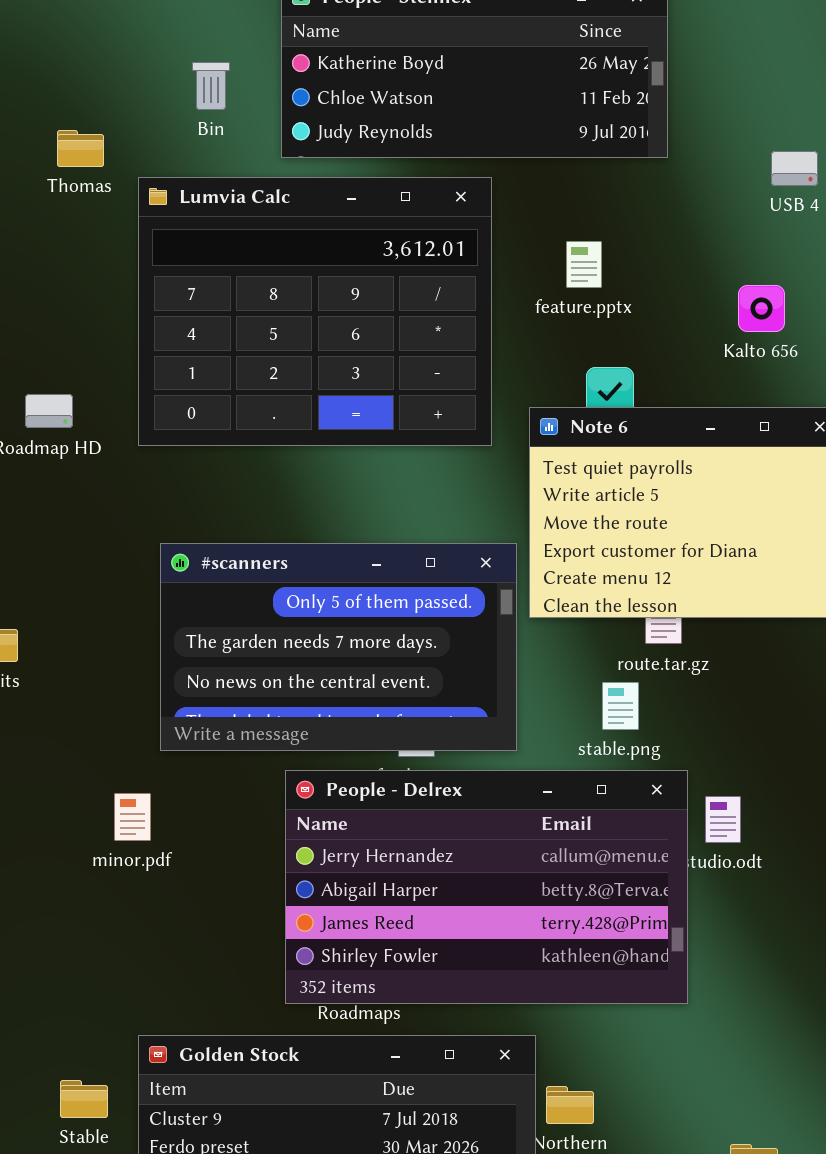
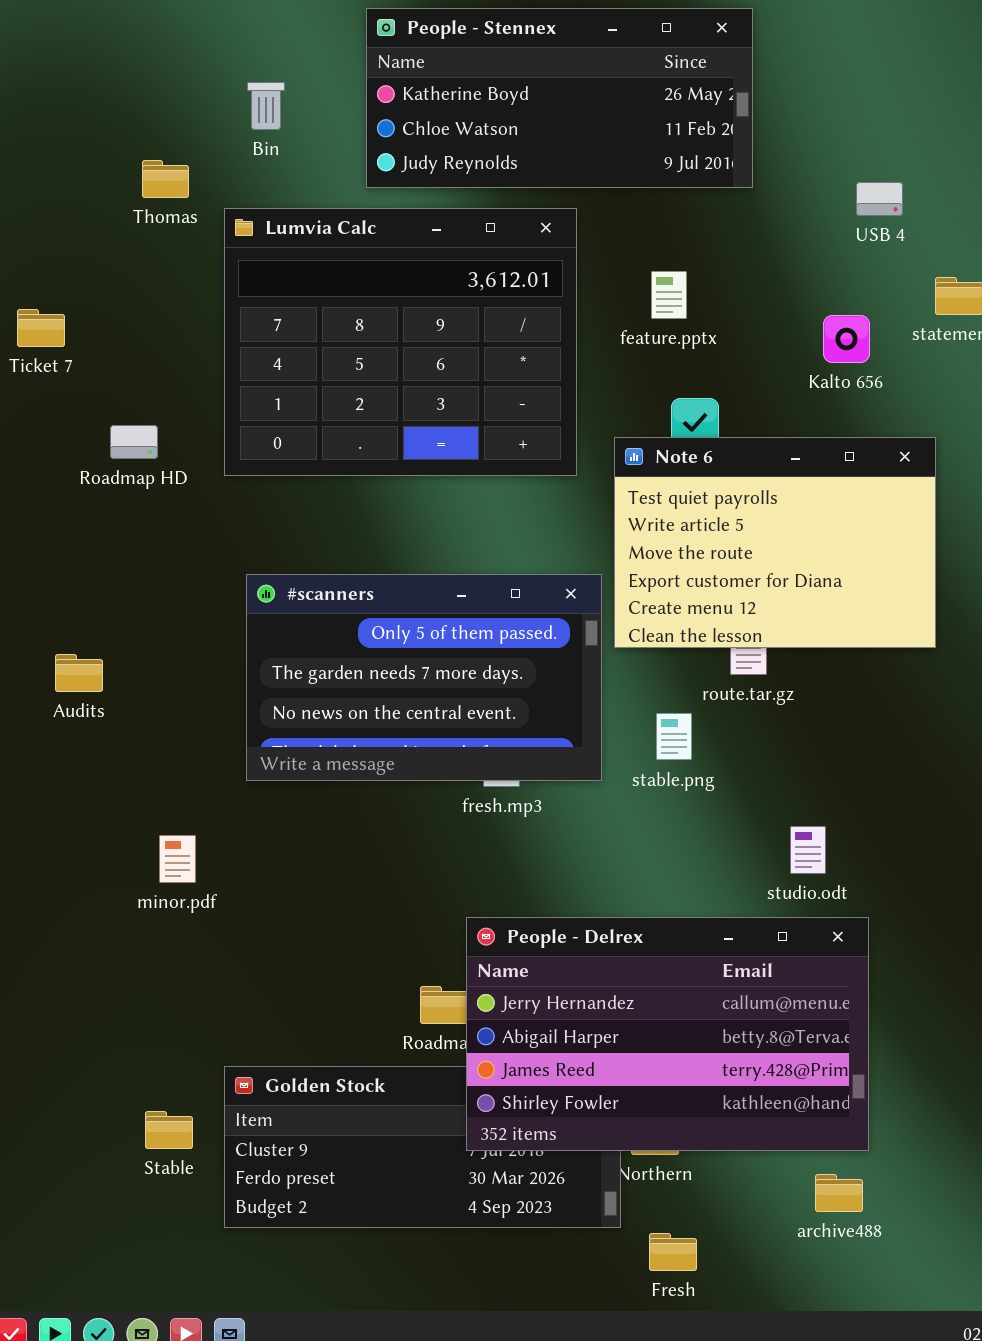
Bin: [192,62,230,110] -> [247,82,285,130], moved
stable.png: [602,682,639,730] -> [656,713,692,760], moved
People - Delrex: [285,770,688,1004] -> [466,917,869,1151], moved
minor.pdf: [114,793,151,841] -> [159,835,196,883], moved

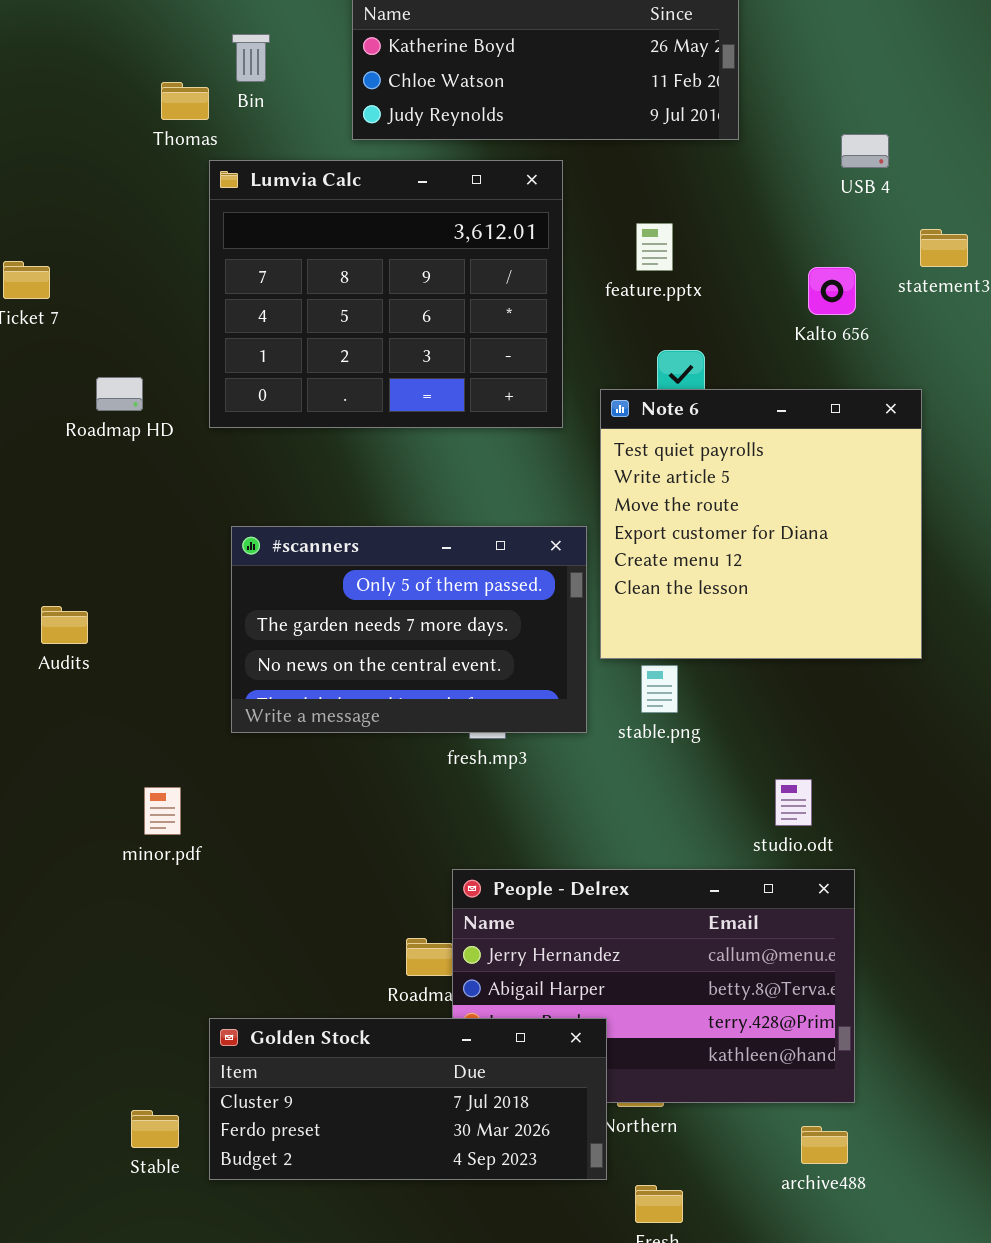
Thomas: [142,160,189,198] -> [161,82,209,120], moved
Note 6: [614,437,936,648] -> [600,389,922,659], resized
Golden Stock: [224,1066,621,1228] -> [209,1018,607,1180], raised
Stable: [145,1111,193,1149] -> [131,1110,179,1148], moved

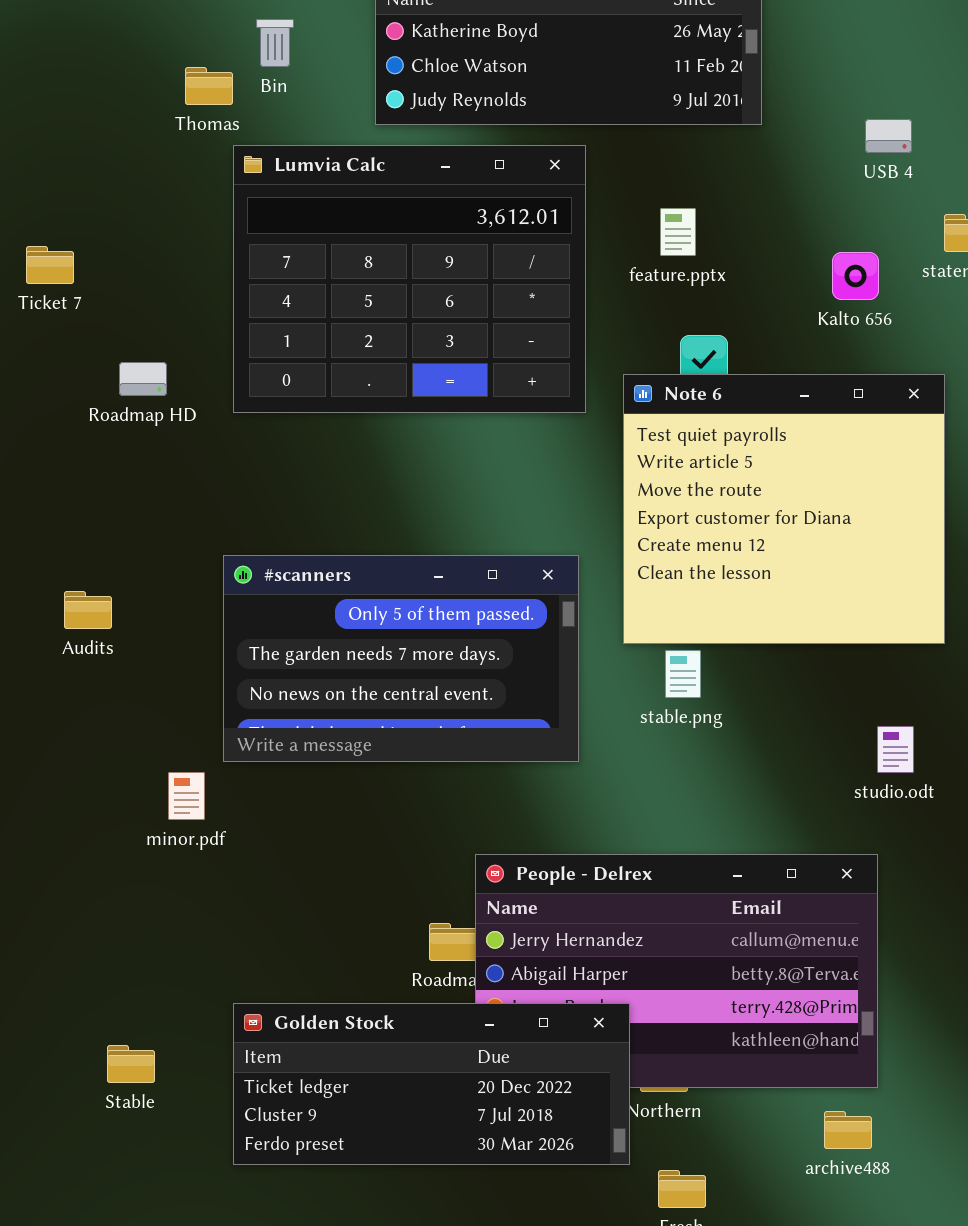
#scanners: [231,526,587,733] -> [223,555,579,762], moved
studio.odt: [775,779,812,826] -> [877,726,914,773], moved
Golden Stock: [209,1018,607,1180] -> [233,1003,630,1165], scrolled up 1 row
Stable: [131,1110,179,1148] -> [107,1045,155,1083], moved

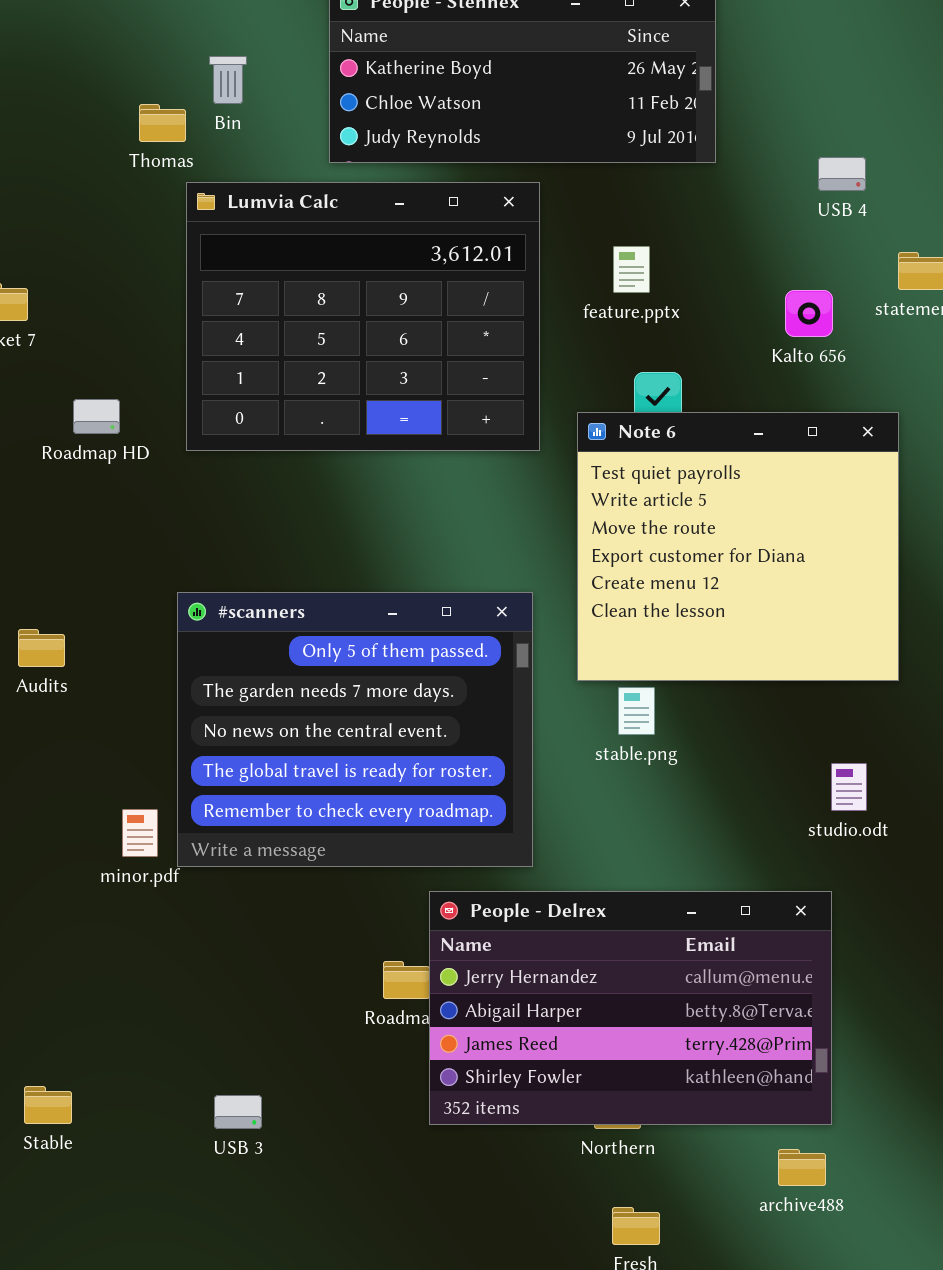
#scanners: [223,555,579,762] -> [177,592,533,867], resized
Golden Stock: [233,1003,630,1165] -> none, closed
Stable: [107,1045,155,1083] -> [24,1086,72,1124], moved

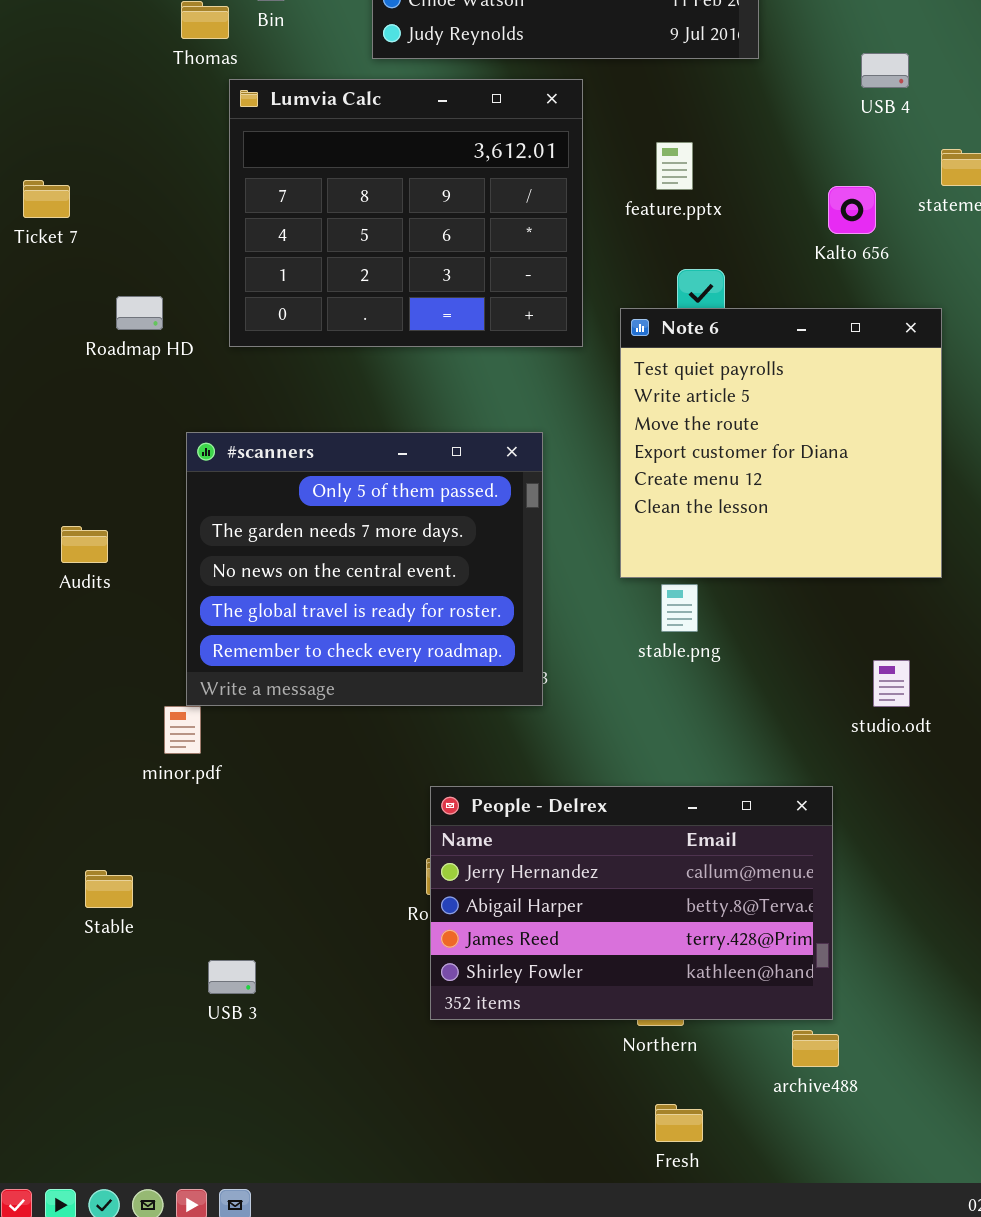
#scanners: [177,592,533,867] -> [186,432,543,706], moved
People - Delrex: [429,891,832,1125] -> [430,786,833,1020], moved
Stable: [24,1086,72,1124] -> [85,870,133,908], moved
USB 3: [214,1095,262,1129] -> [208,960,256,994], moved
archive488: [778,1149,826,1186] -> [792,1030,839,1067], moved

